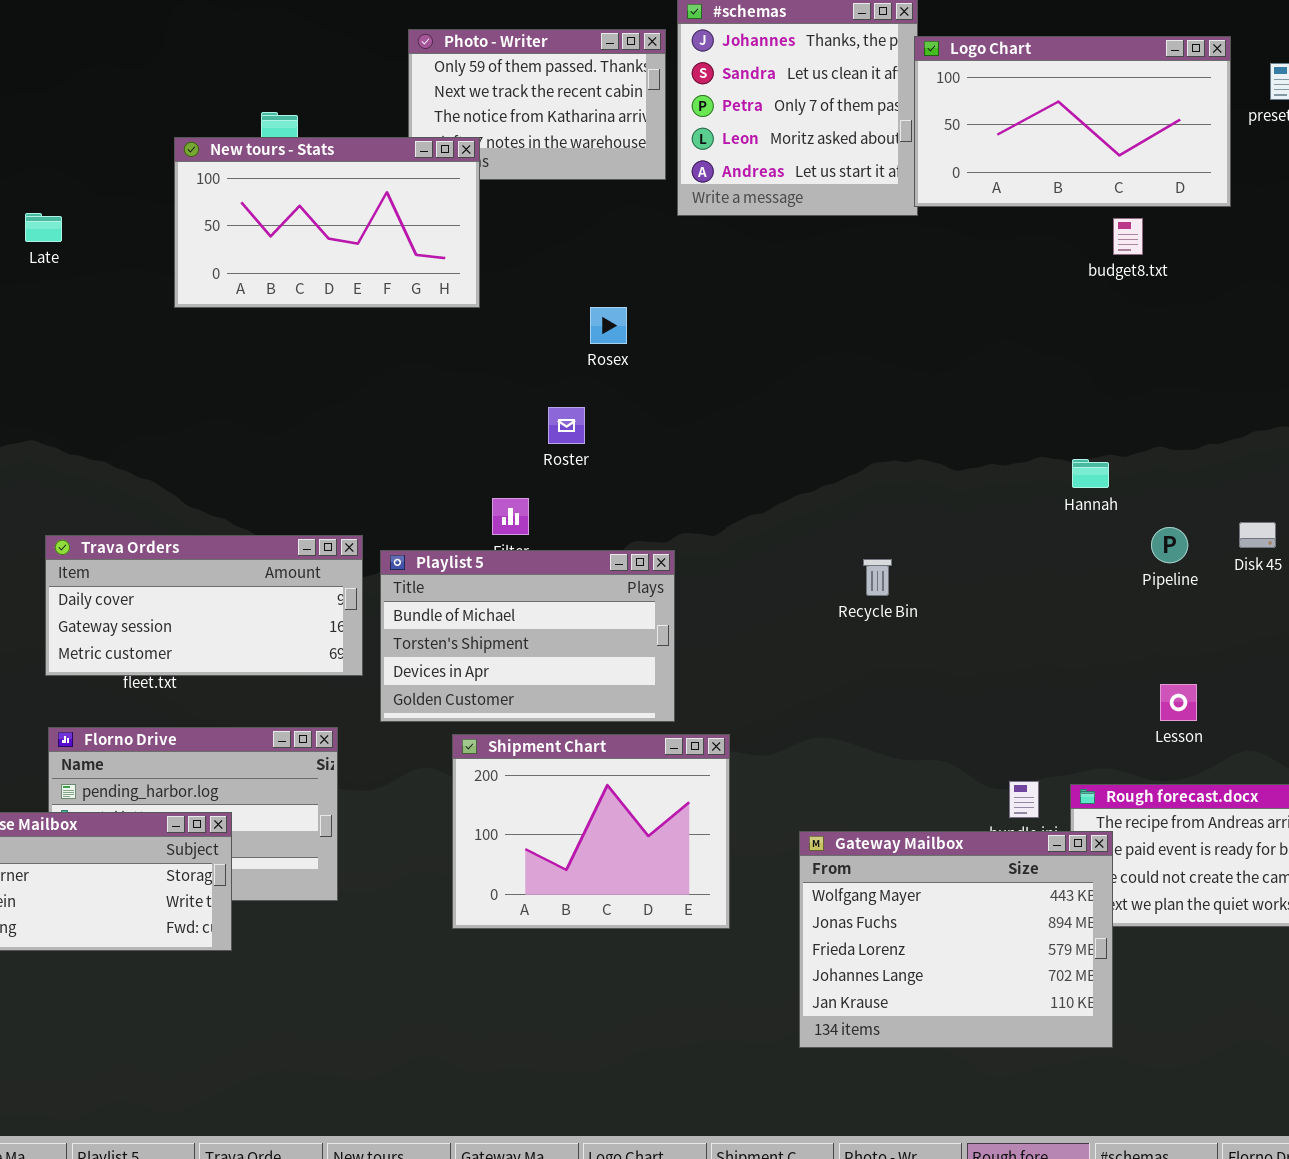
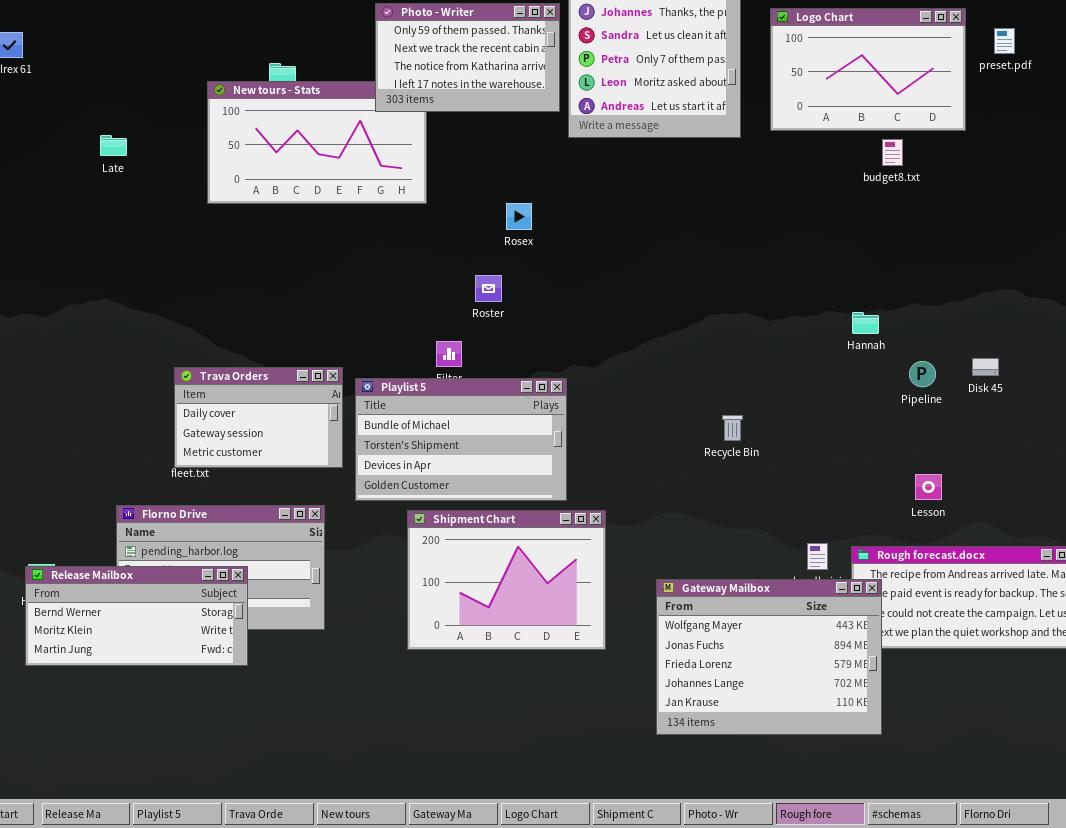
Photo - Writer: [408,29,666,180] -> [375,3,560,112], raised
Logo Chart: [914,36,1231,207] -> [770,8,966,131], resized
Trava Orders: [45,535,363,676] -> [174,367,343,468], resized
Recycle Bin: [863,559,892,596] -> [722,415,743,441], moved

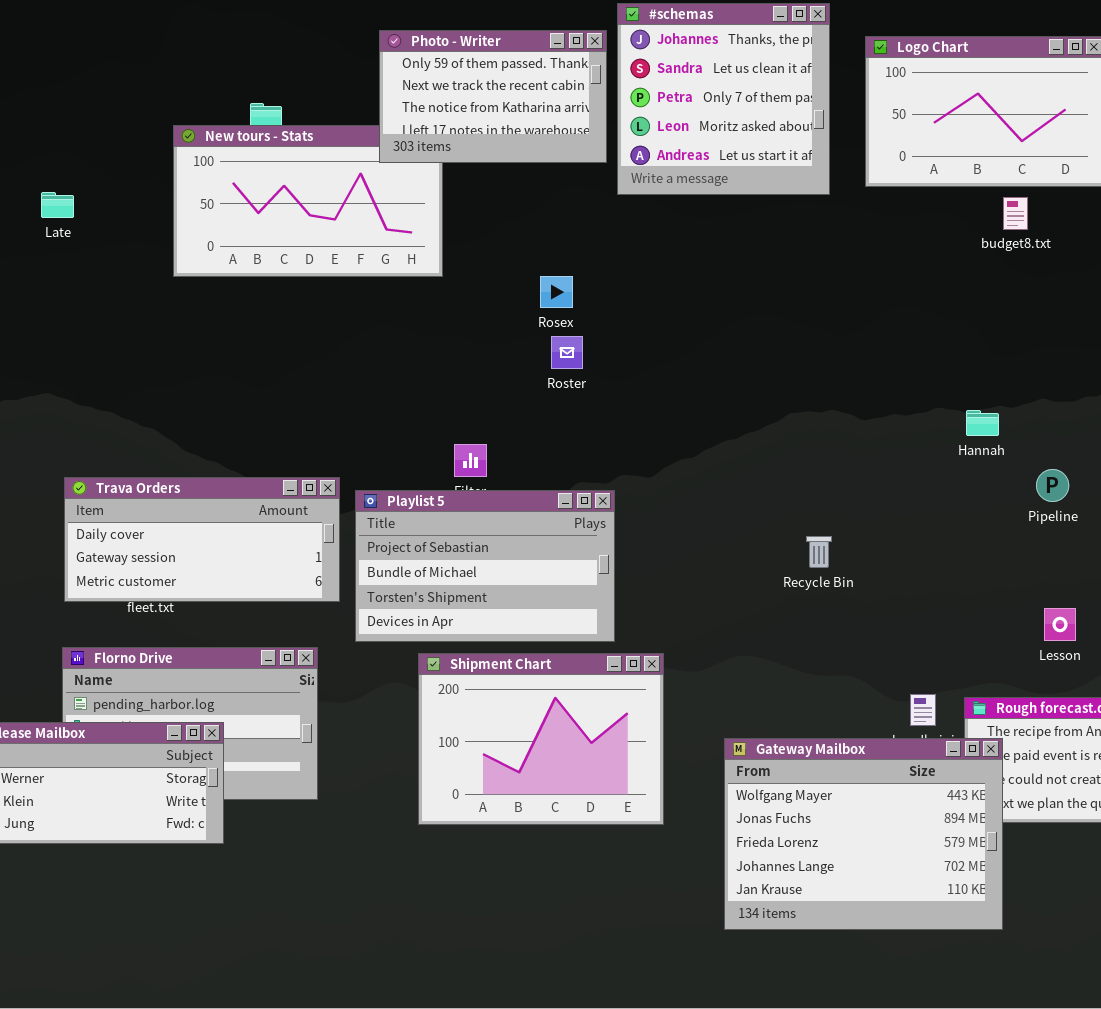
Roster: [475,275,502,302] -> [551,336,583,369], moved
Trava Orders: [174,367,343,468] -> [64,477,340,602], resized
Playlist 5: [355,378,567,501] -> [355,490,615,642], scrolled up 1 row

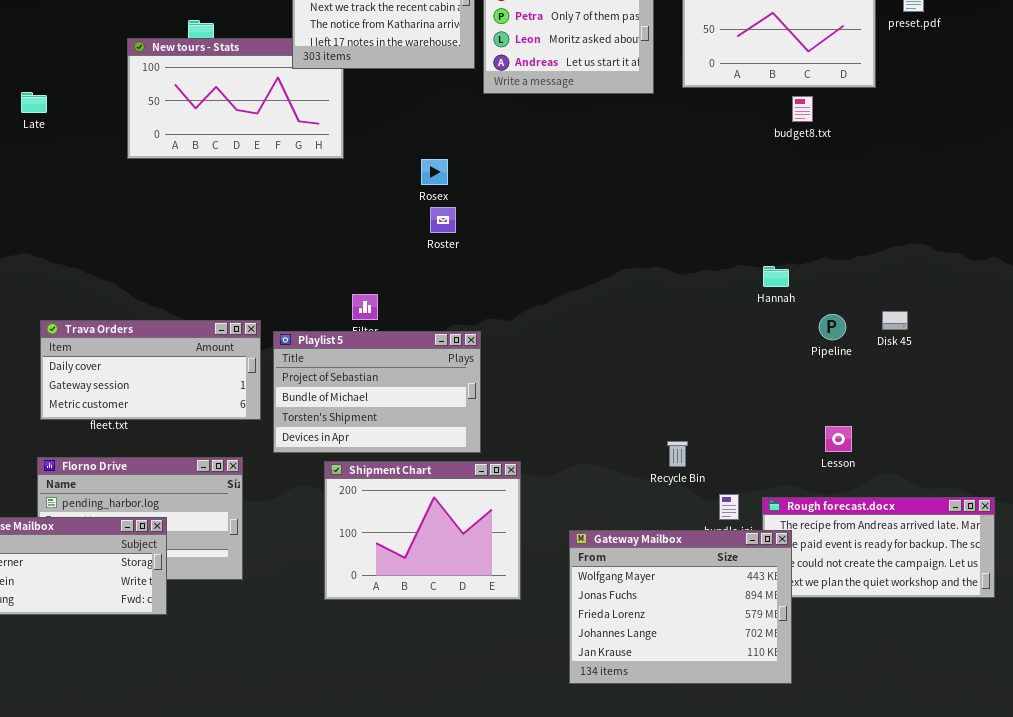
Recycle Bin: [806,536,832,568] -> [667,441,688,467], moved

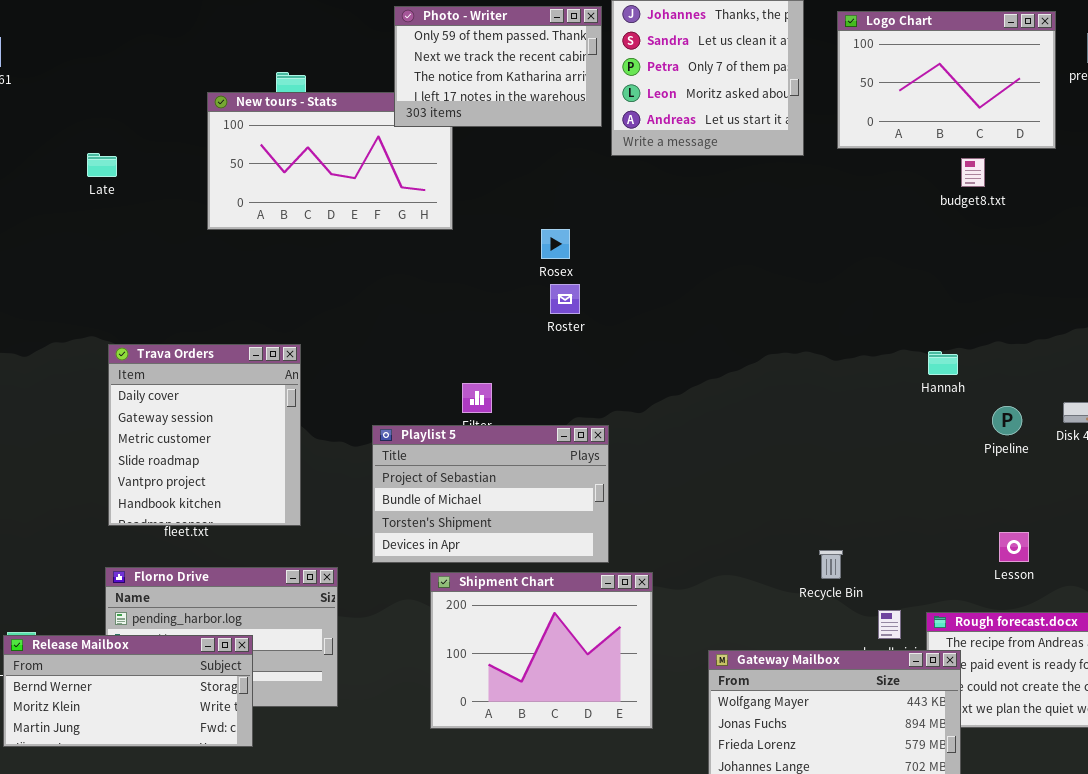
Trava Orders: [40,320,261,420] -> [108,344,301,526], resized

